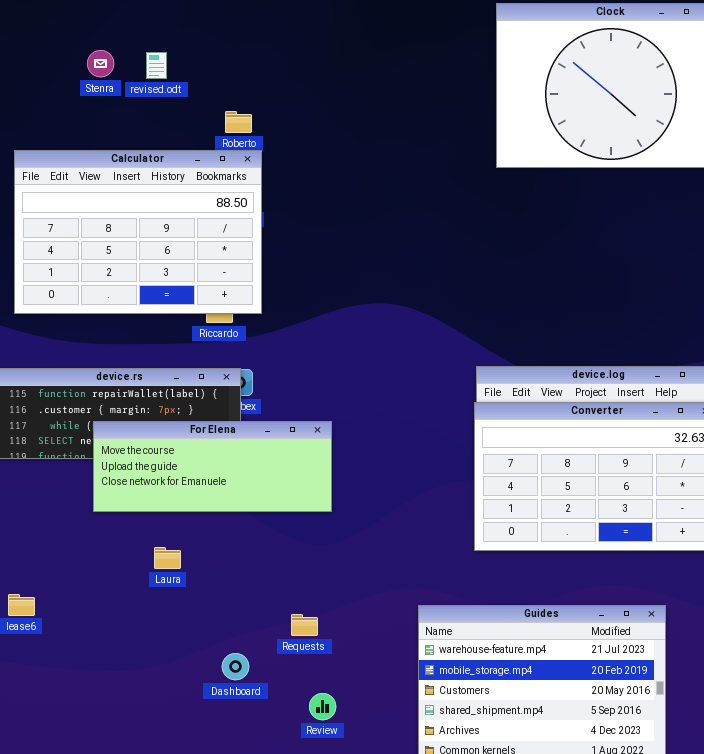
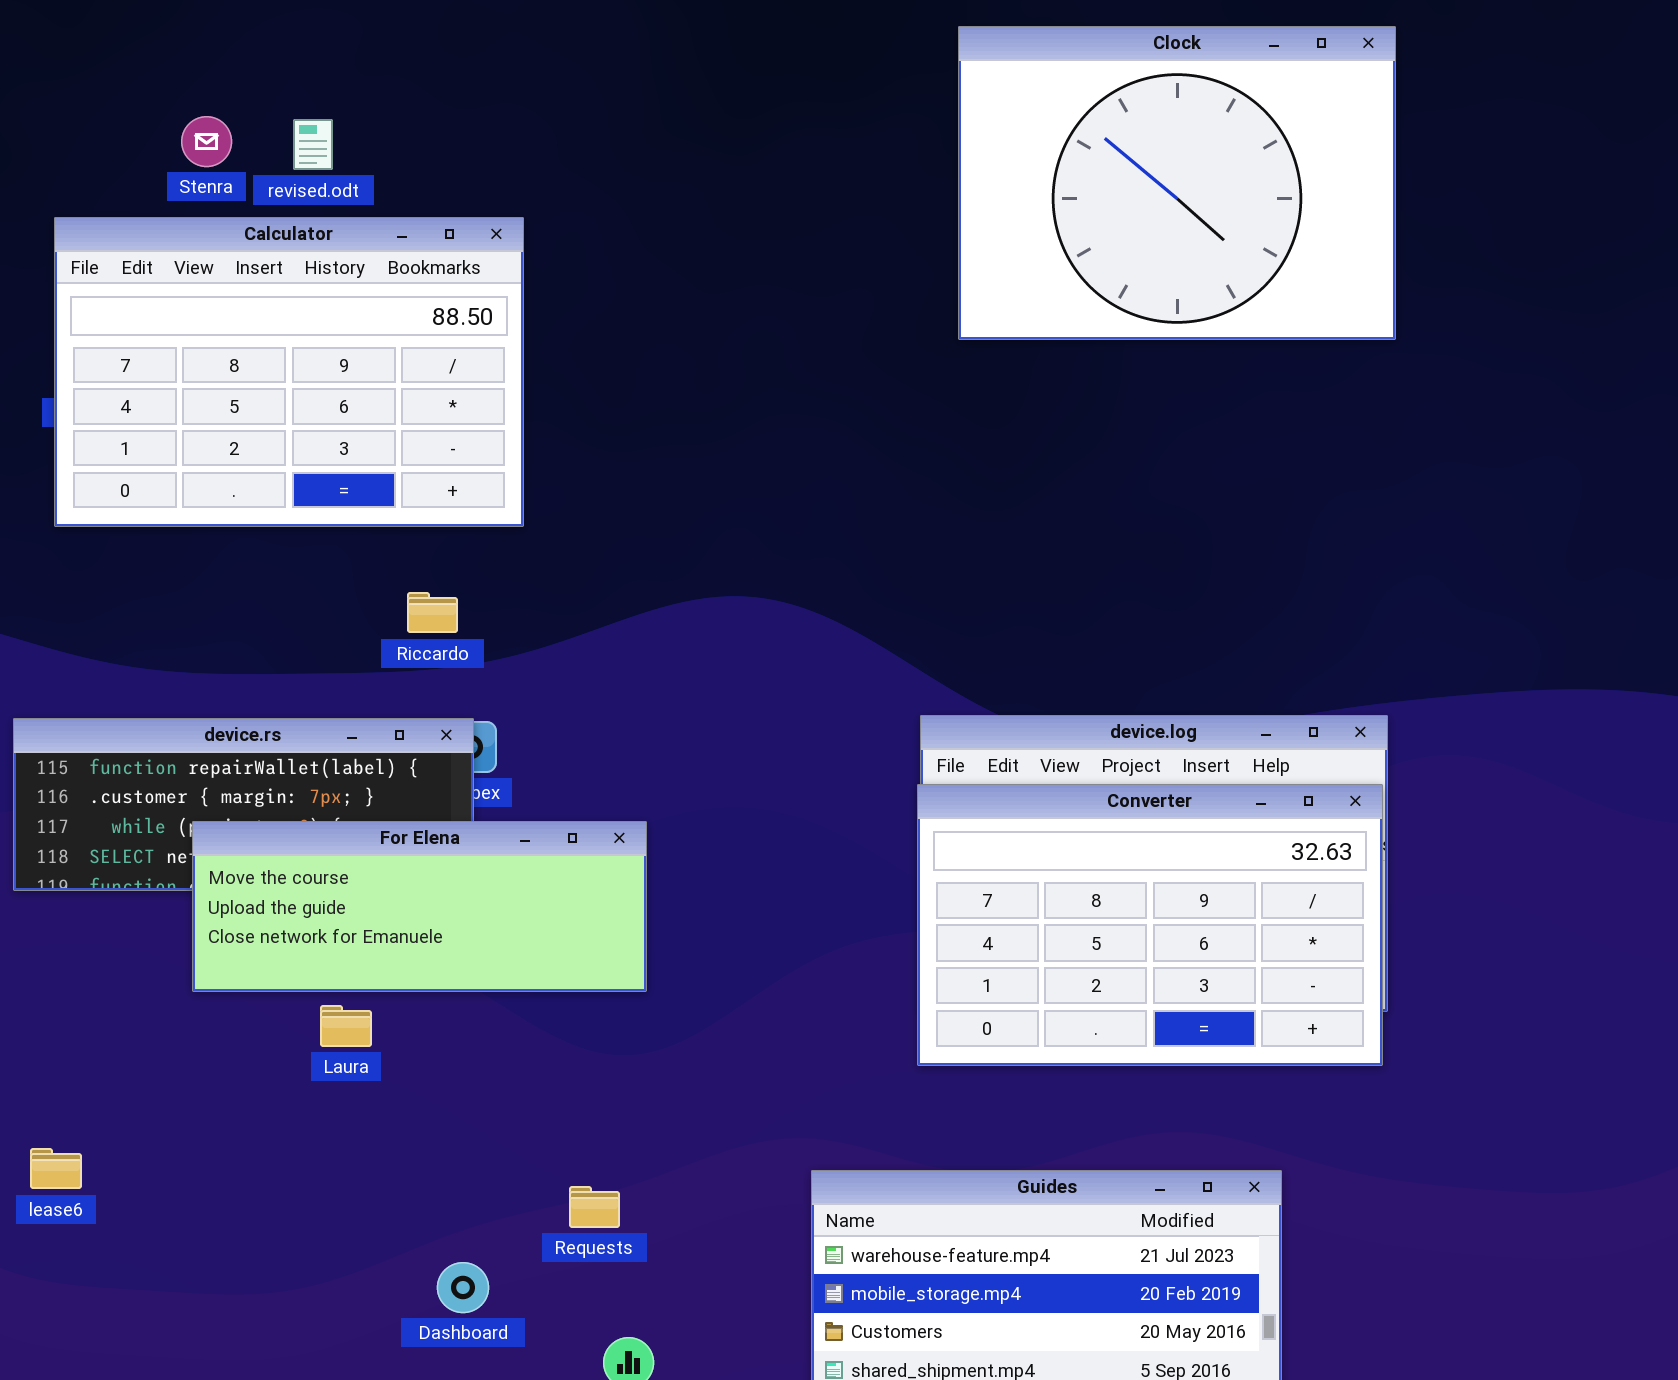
Calculator: [14,150,262,314] -> [54,217,524,527], moved
Laura: [154,547,181,569] -> [320,1005,372,1047], moved

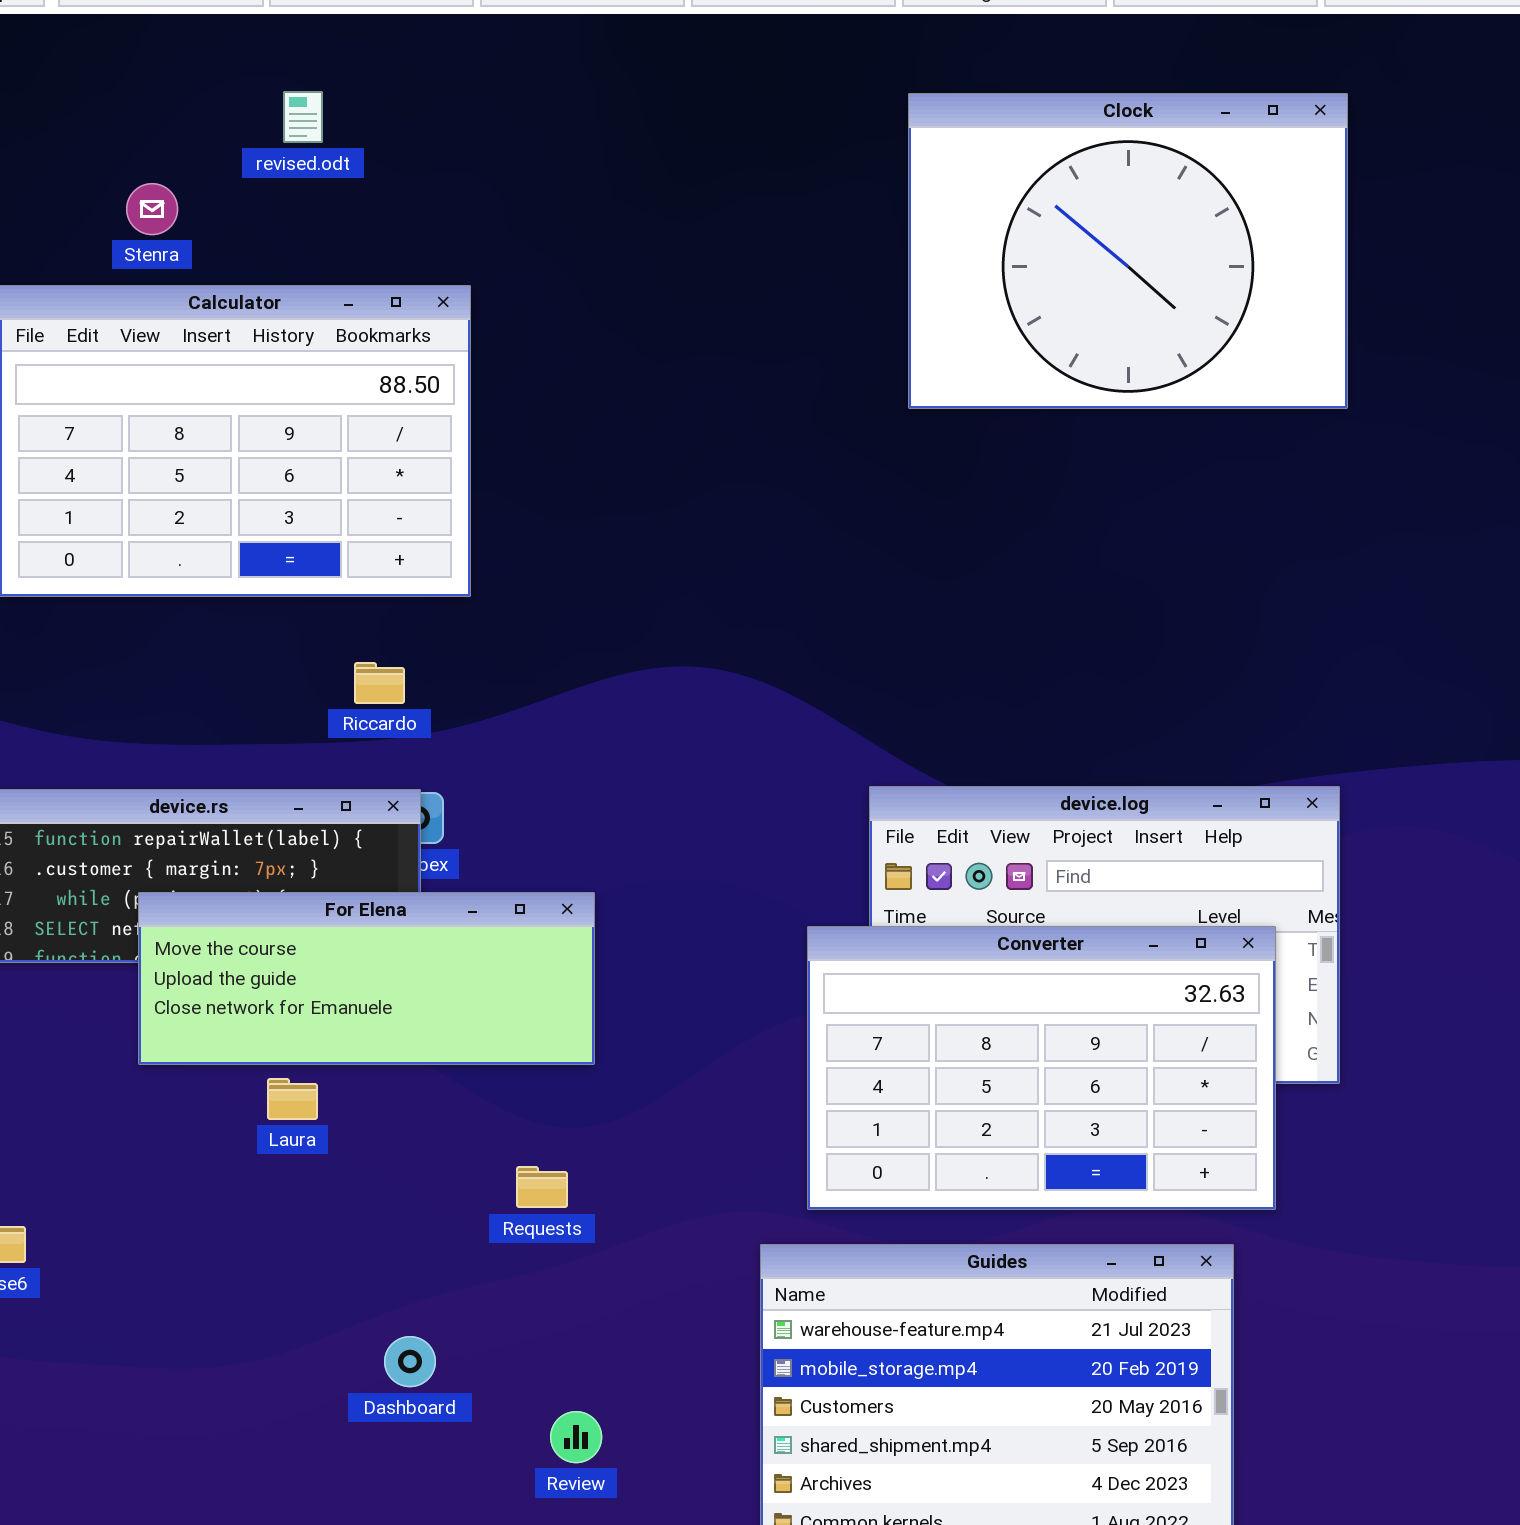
revised.odt: [293,119,333,170] -> [283,91,323,143], moved
Converter: [917,784,1383,1066] -> [807,926,1276,1210], moved
Requests: [569,1186,620,1228] -> [516,1166,568,1208], moved

